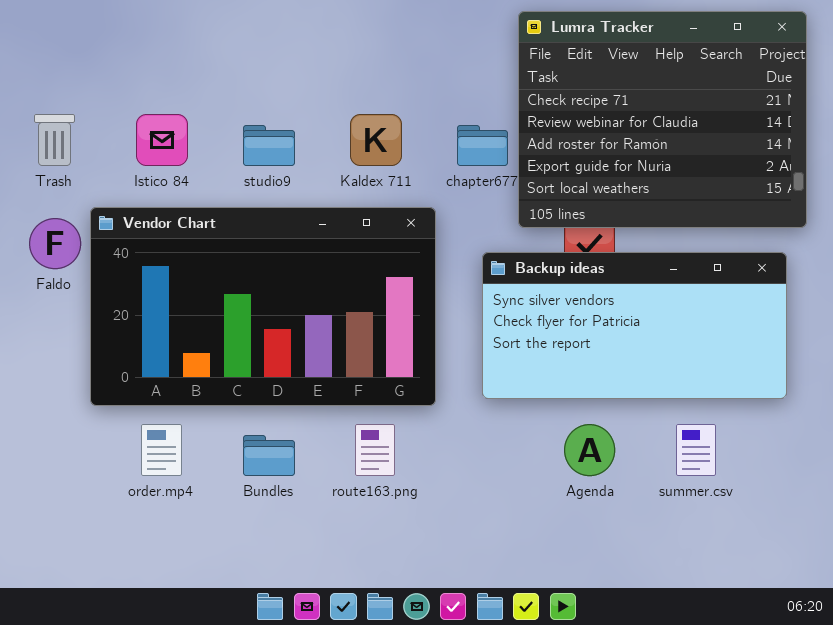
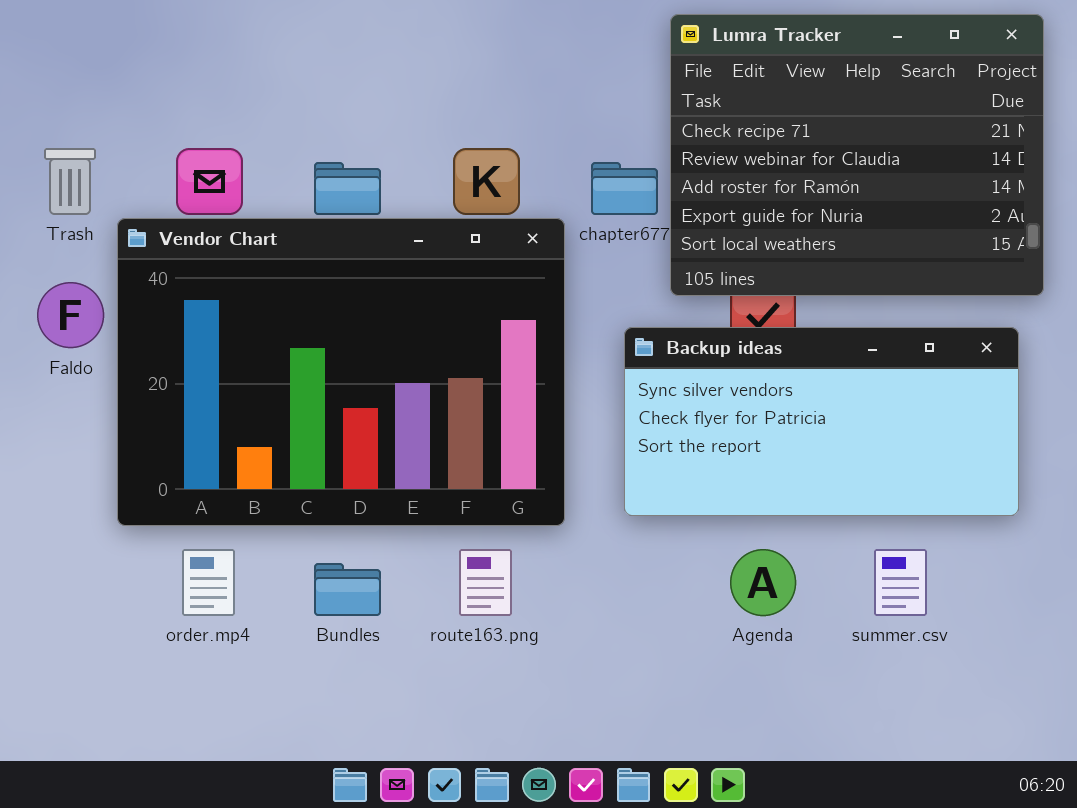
Vendor Chart: [90,207,436,406] -> [117,218,565,526], resized

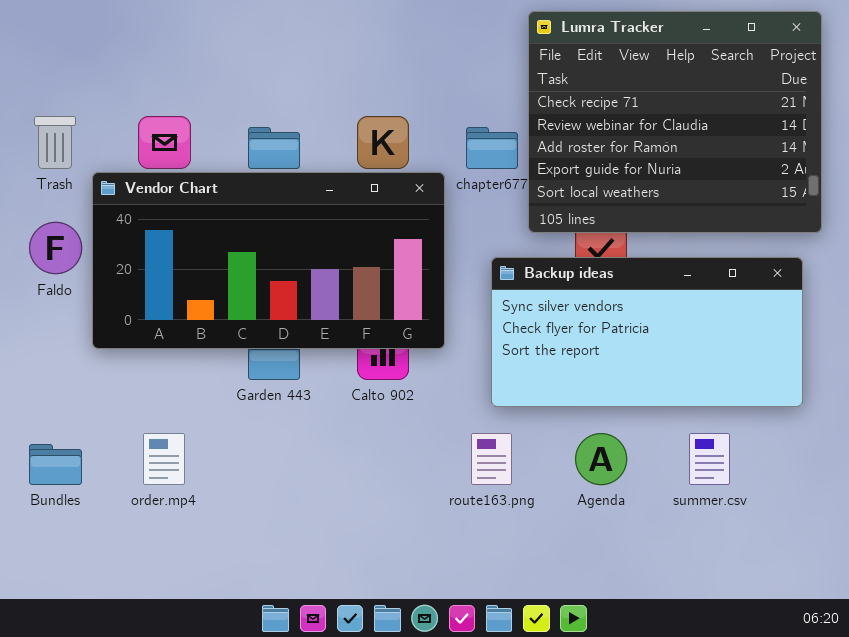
Vendor Chart: [117,218,565,526] -> [92,172,445,349], resized
route163.png: [459,549,512,616] -> [471,433,512,485], moved
Bundles: [314,563,381,616] -> [29,444,82,485], moved

